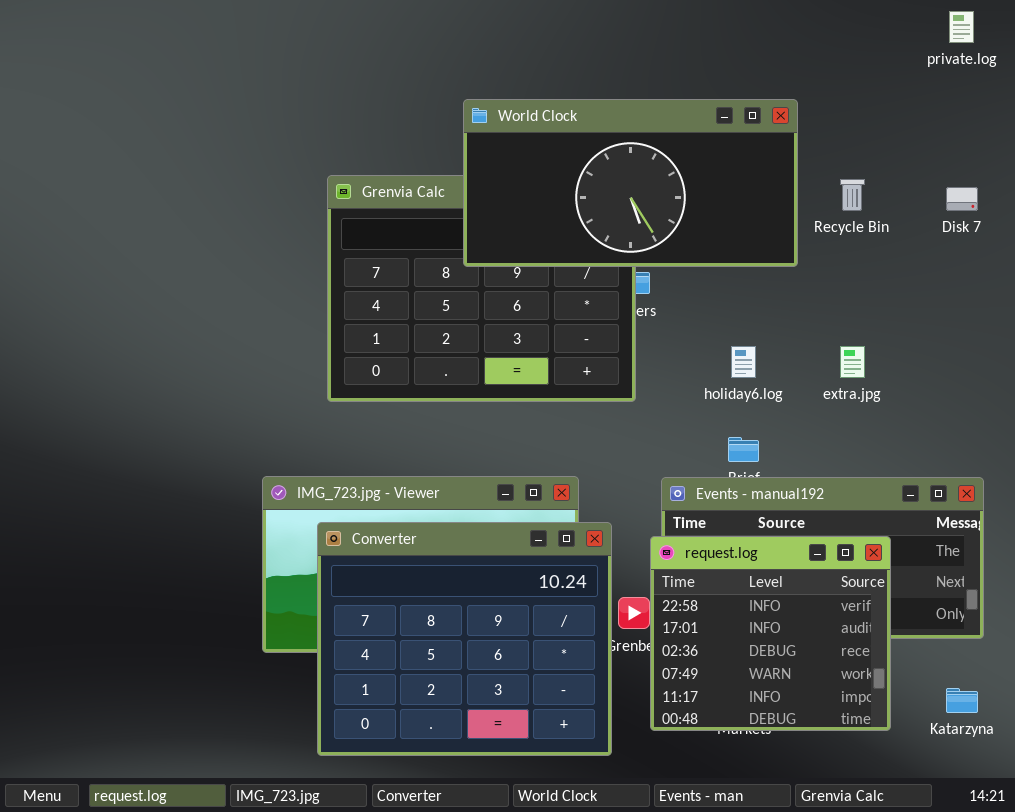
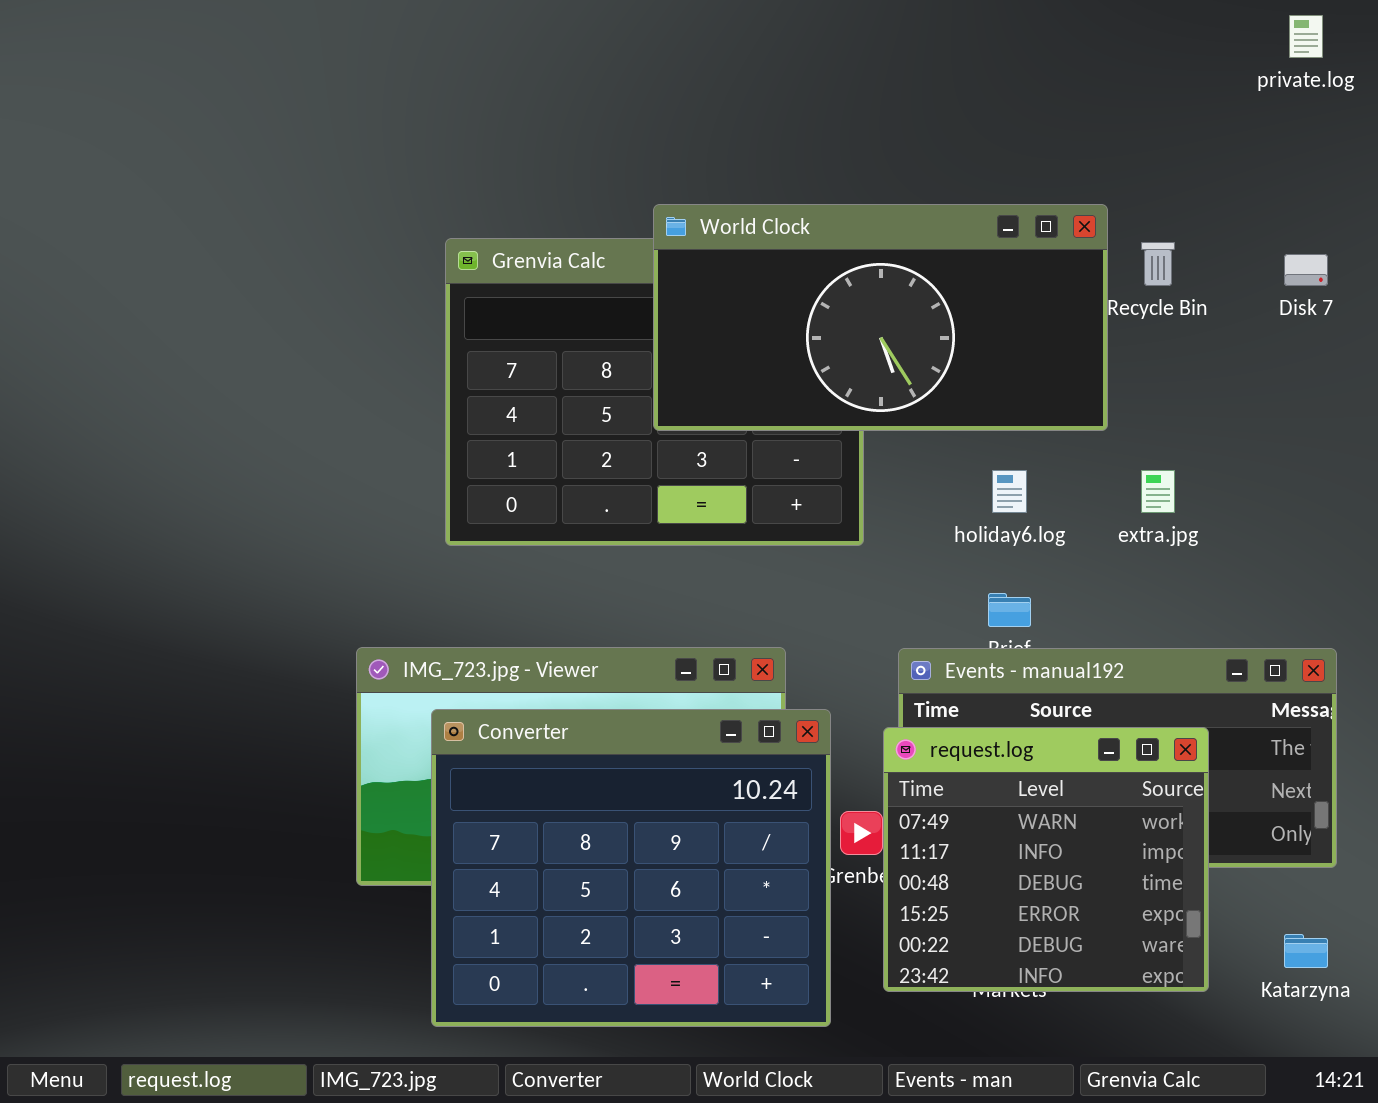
World Clock: [463,99,798,267] -> [653,204,1108,431], moved
request.log: [650,536,891,731] -> [883,727,1209,992], scrolled down 3 rows

